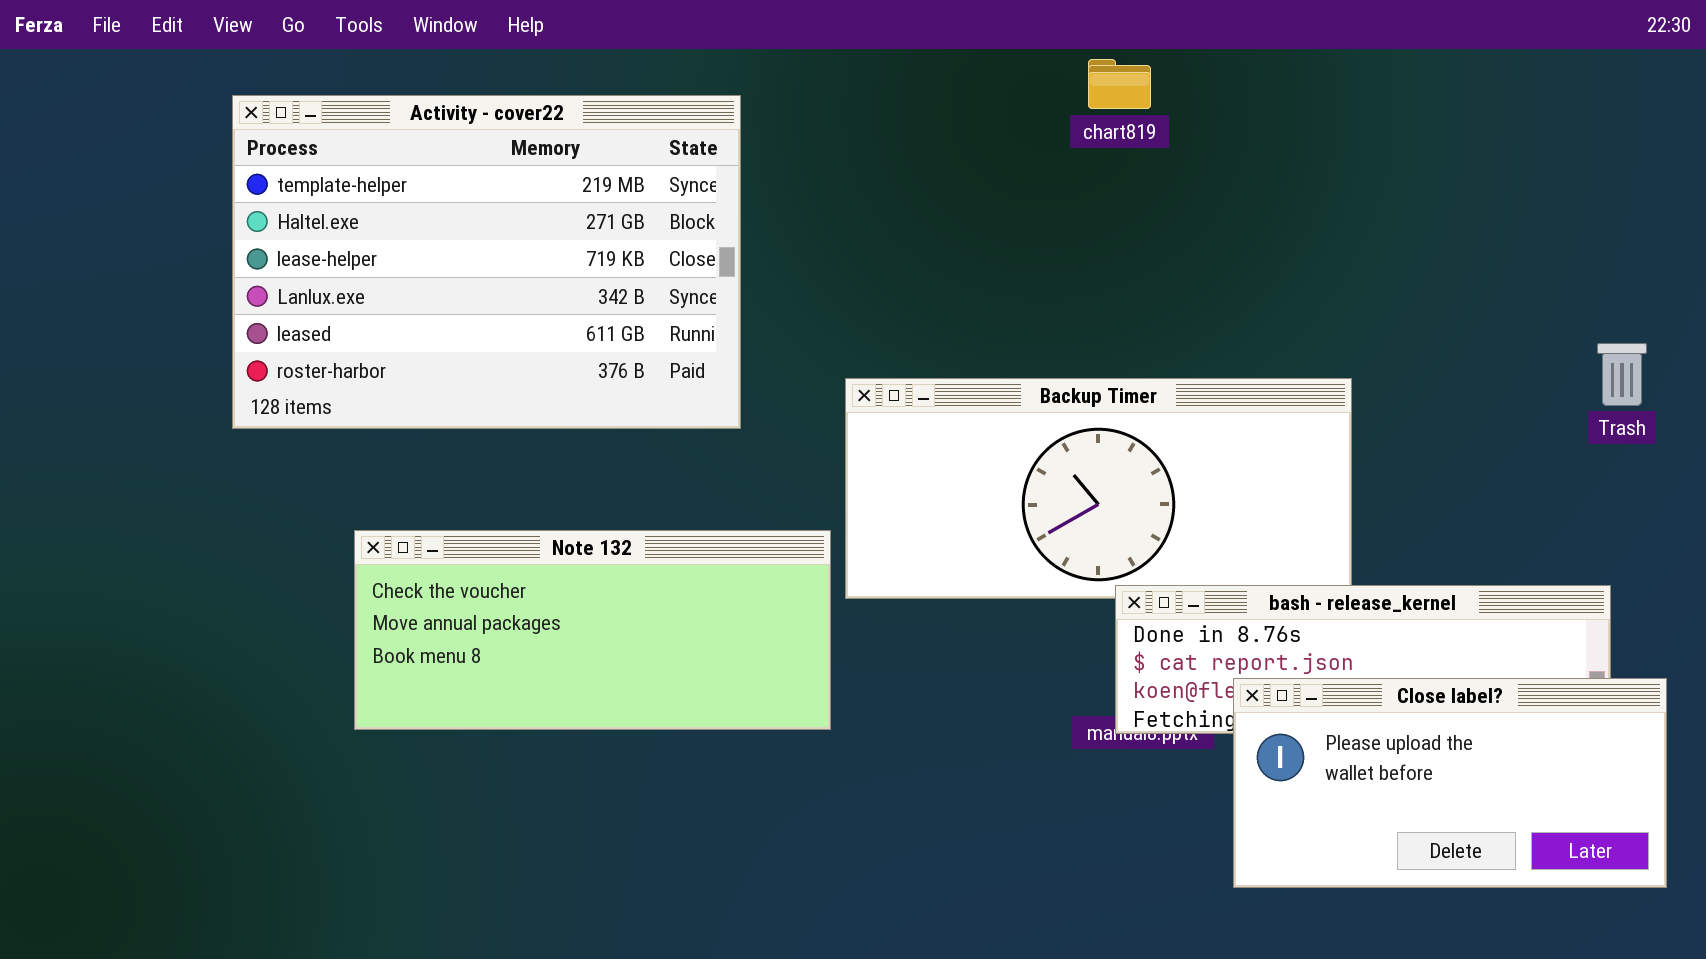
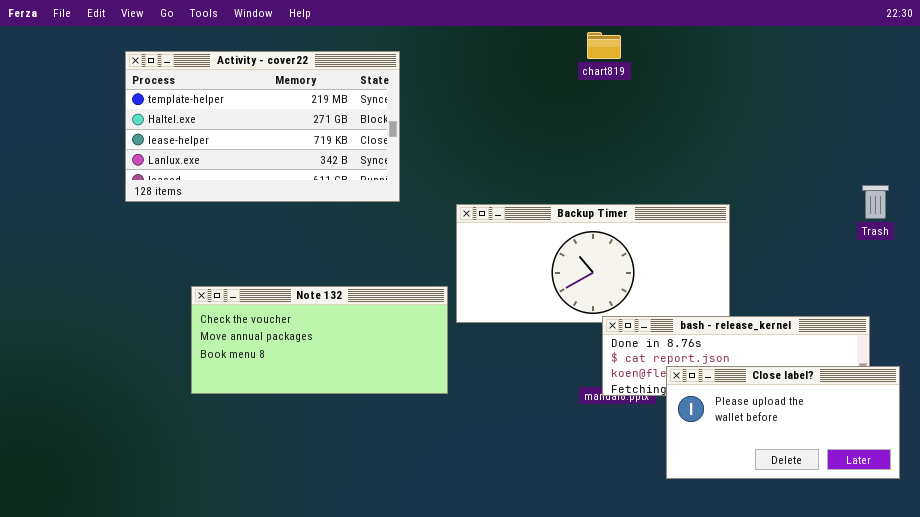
Activity - cover22: [232,95,741,429] -> [125,51,400,202], resized

